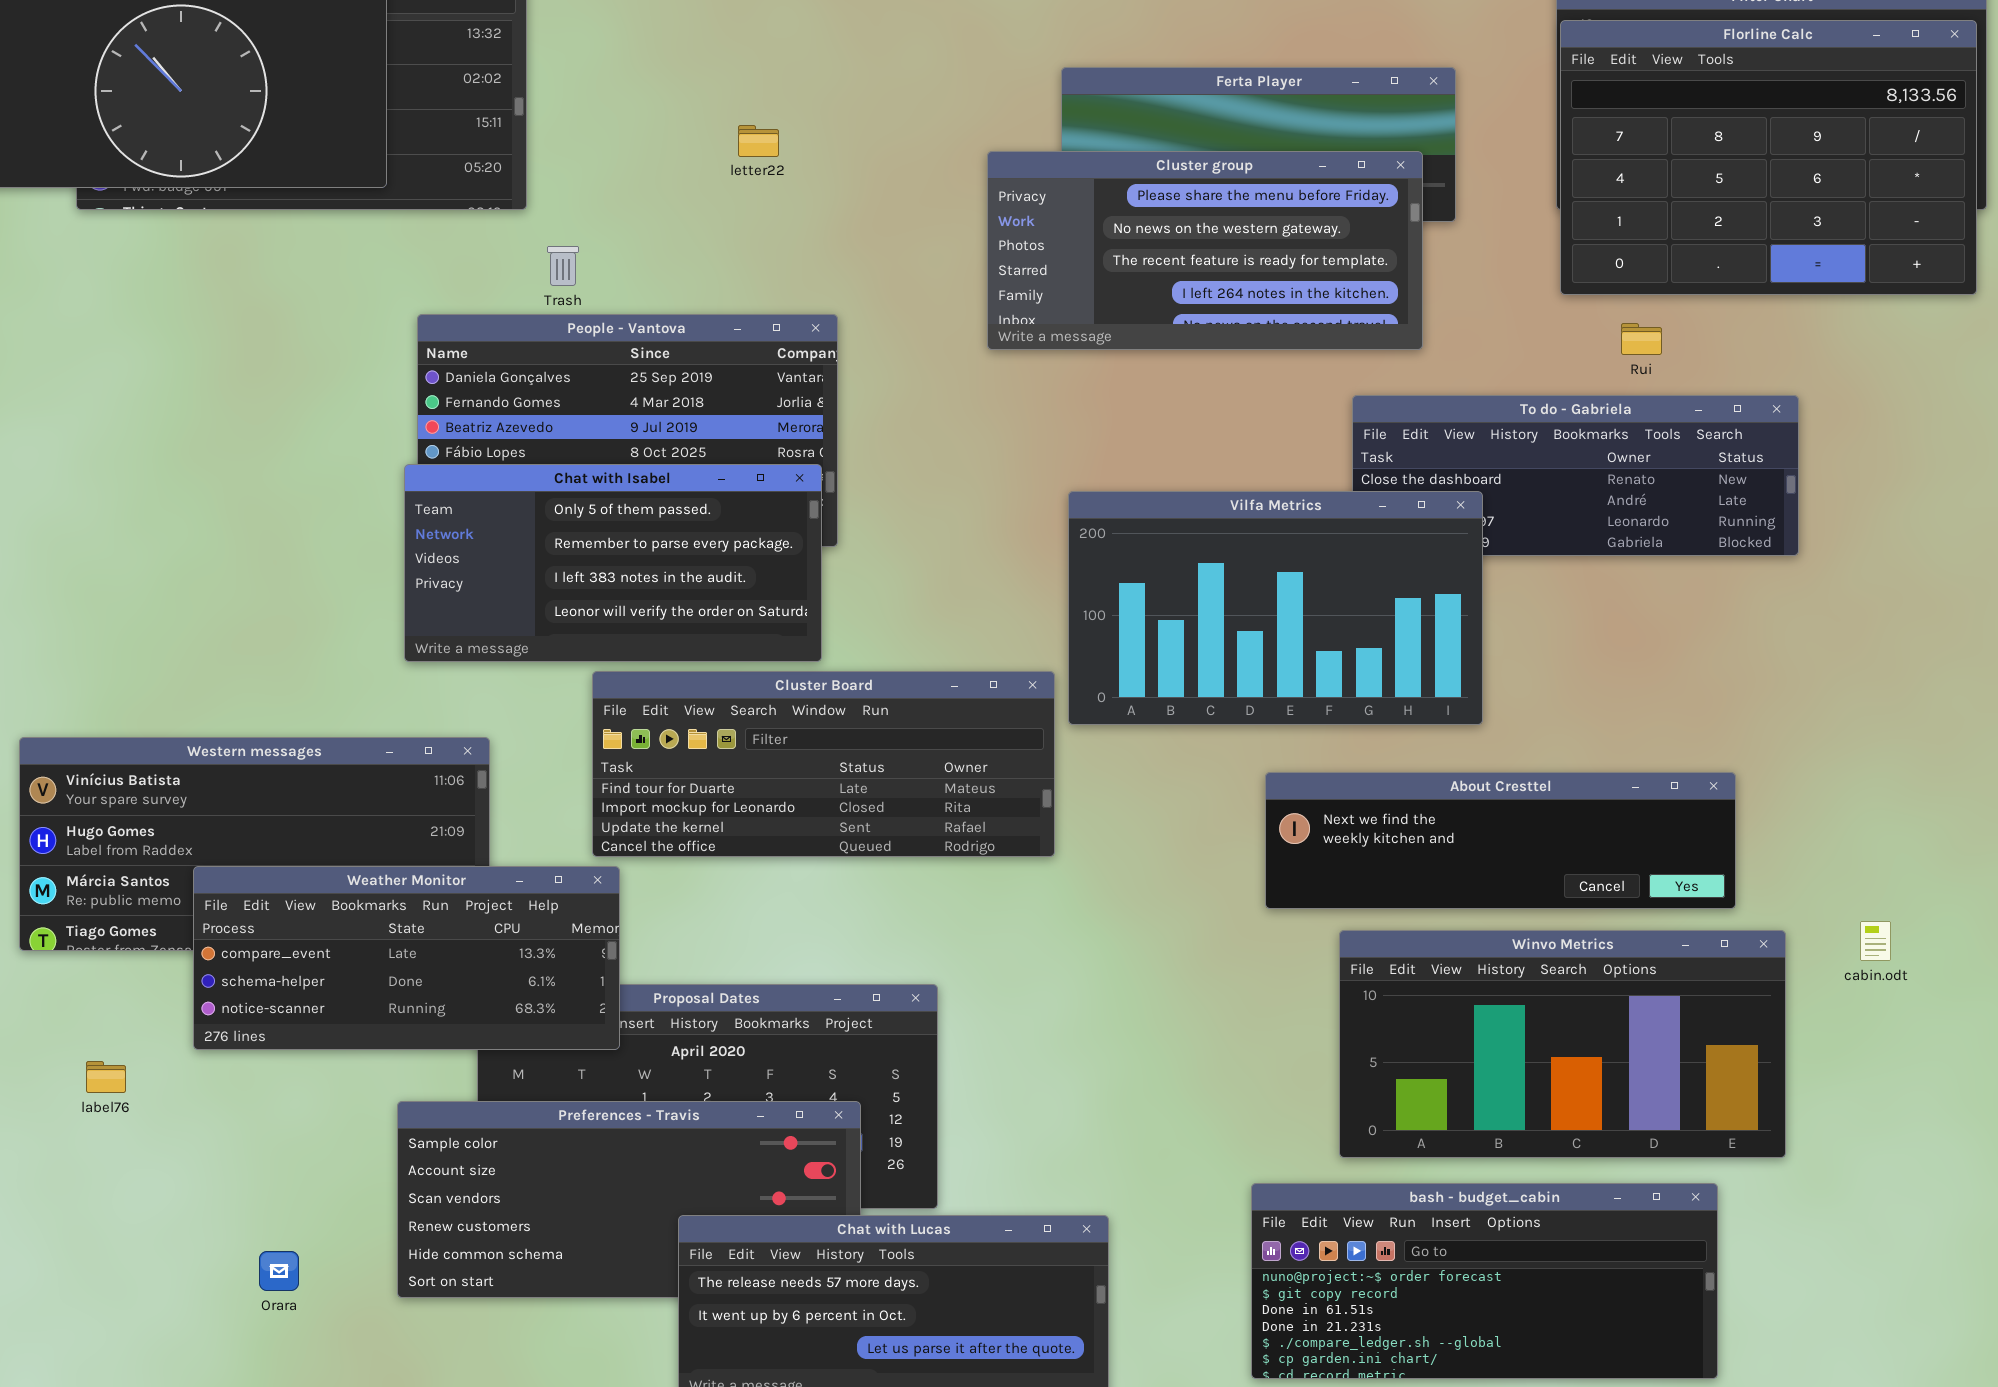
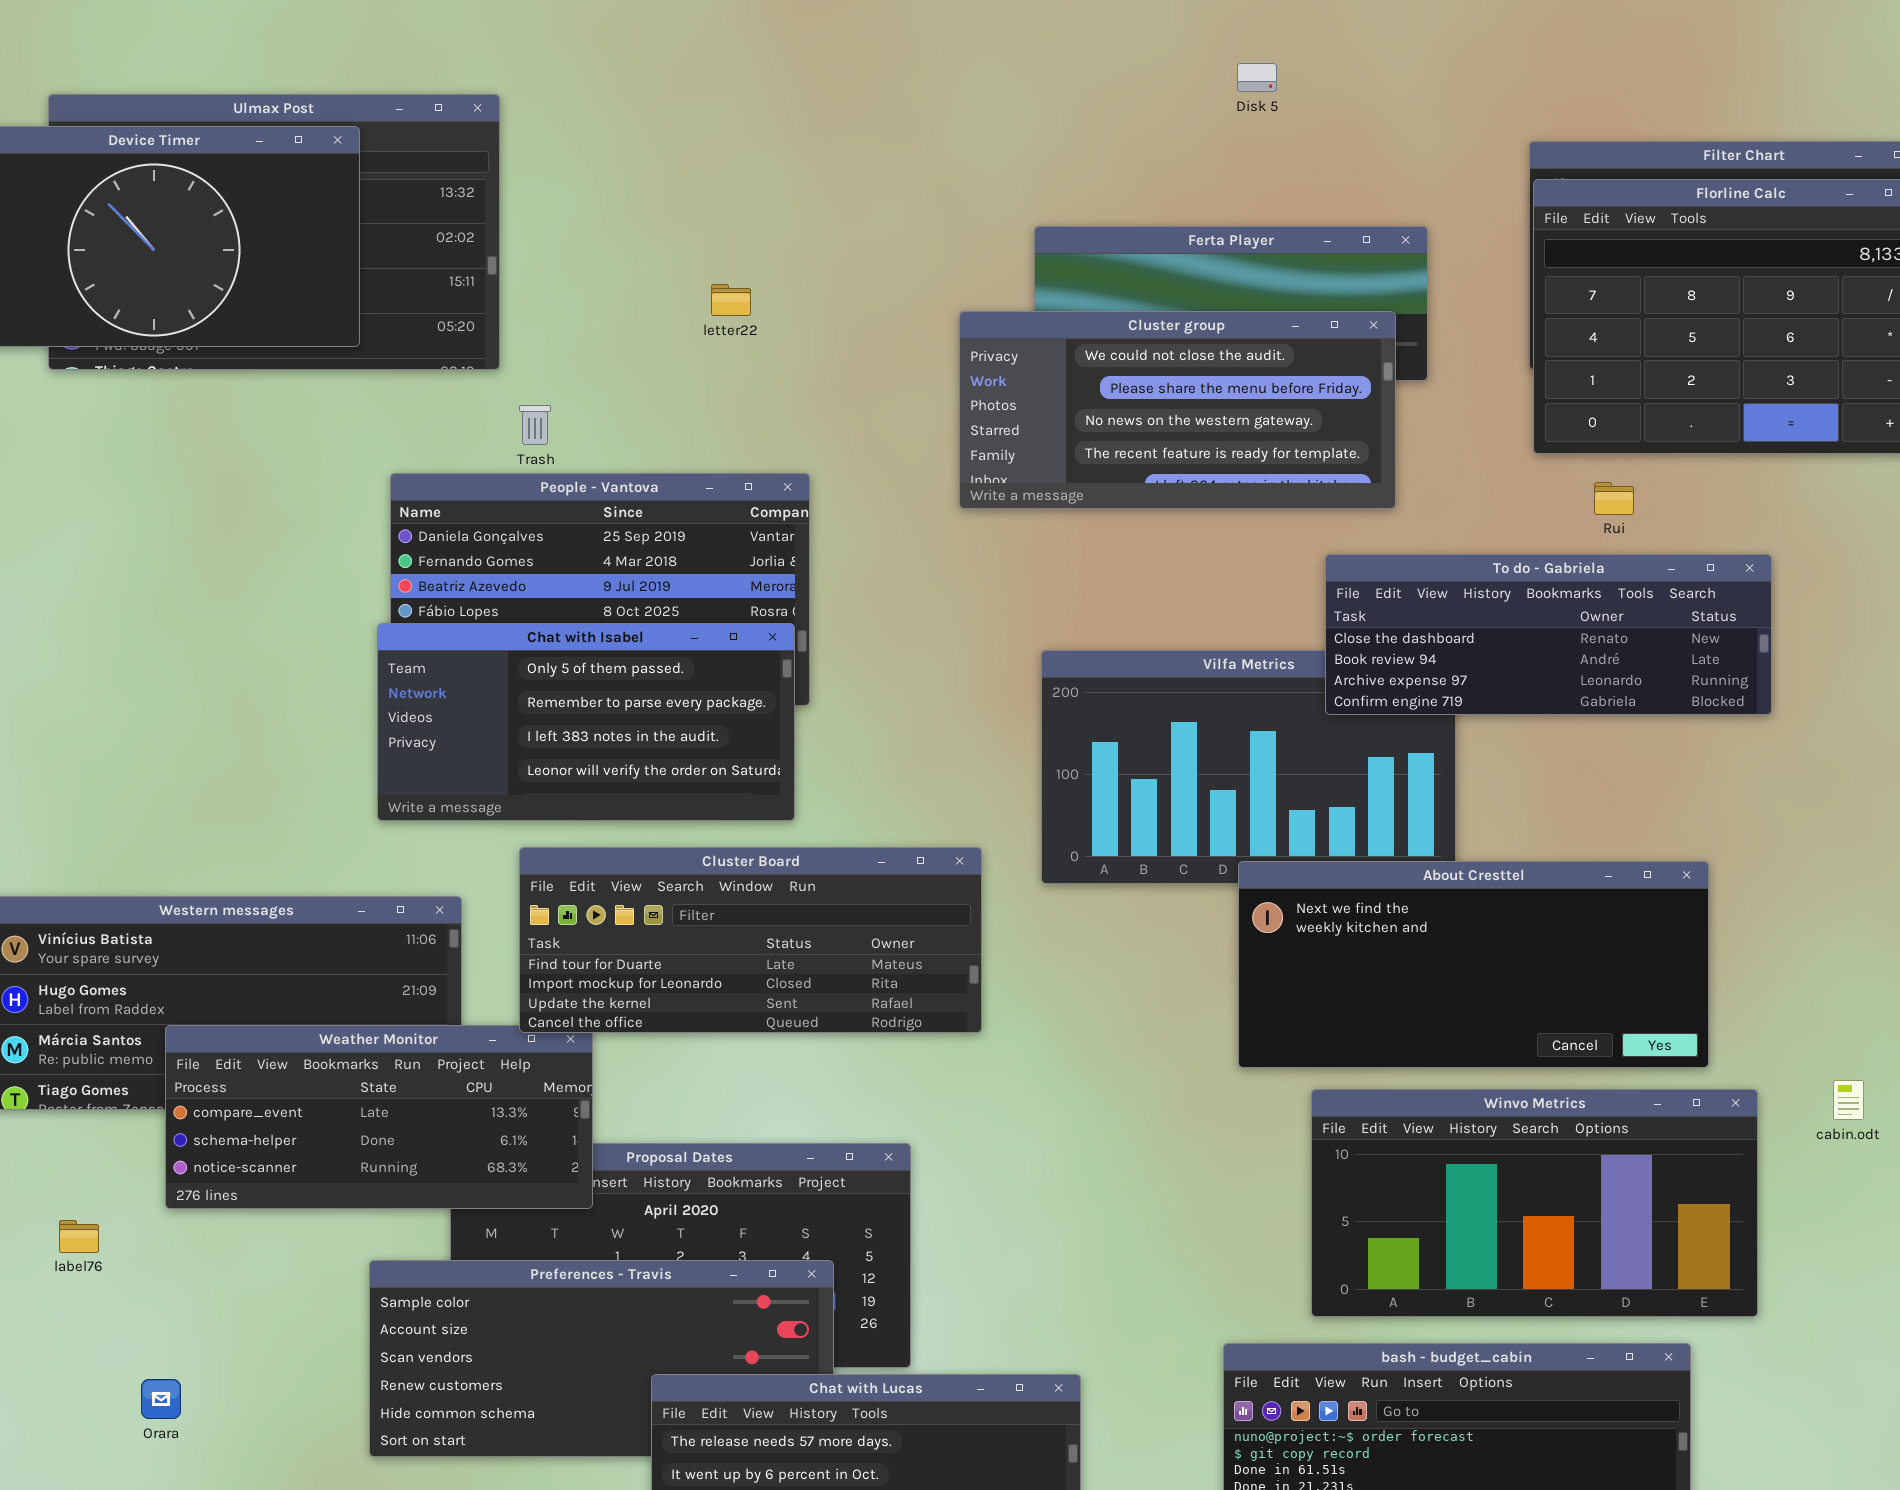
Cluster group: [987,151,1423,350] -> [959,311,1396,509], scrolled up 1 row
To do - Gabriela: [1352,395,1799,556] -> [1325,554,1772,715], raised
Cluster Board: [592,671,1055,857] -> [519,847,982,1033], moved
About Cresttel: [1265,772,1736,909] -> [1238,861,1709,1068], resized
Orara: [259,1251,299,1291] -> [141,1379,181,1419], moved

